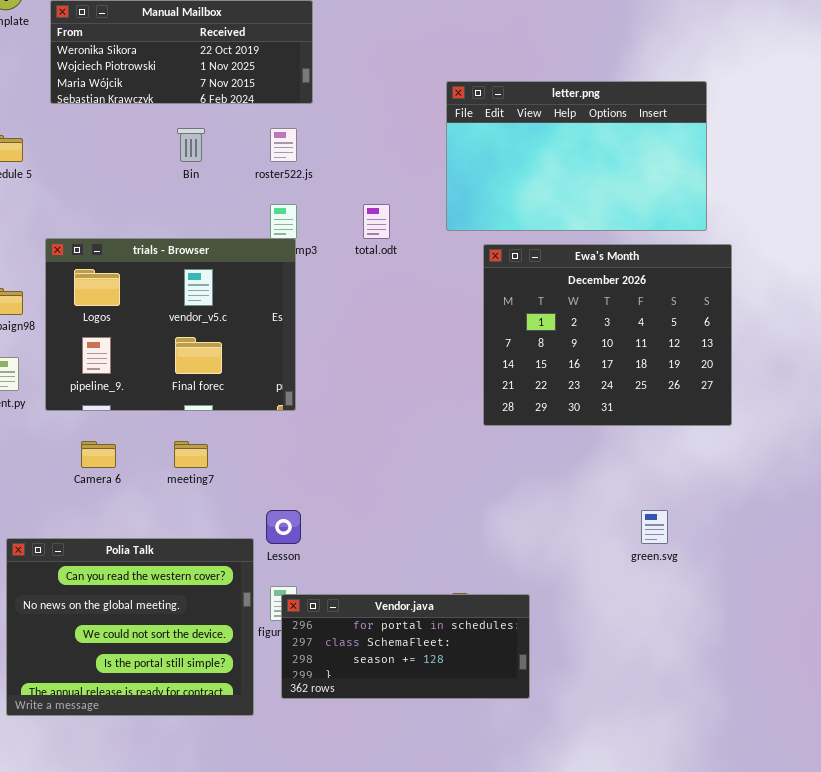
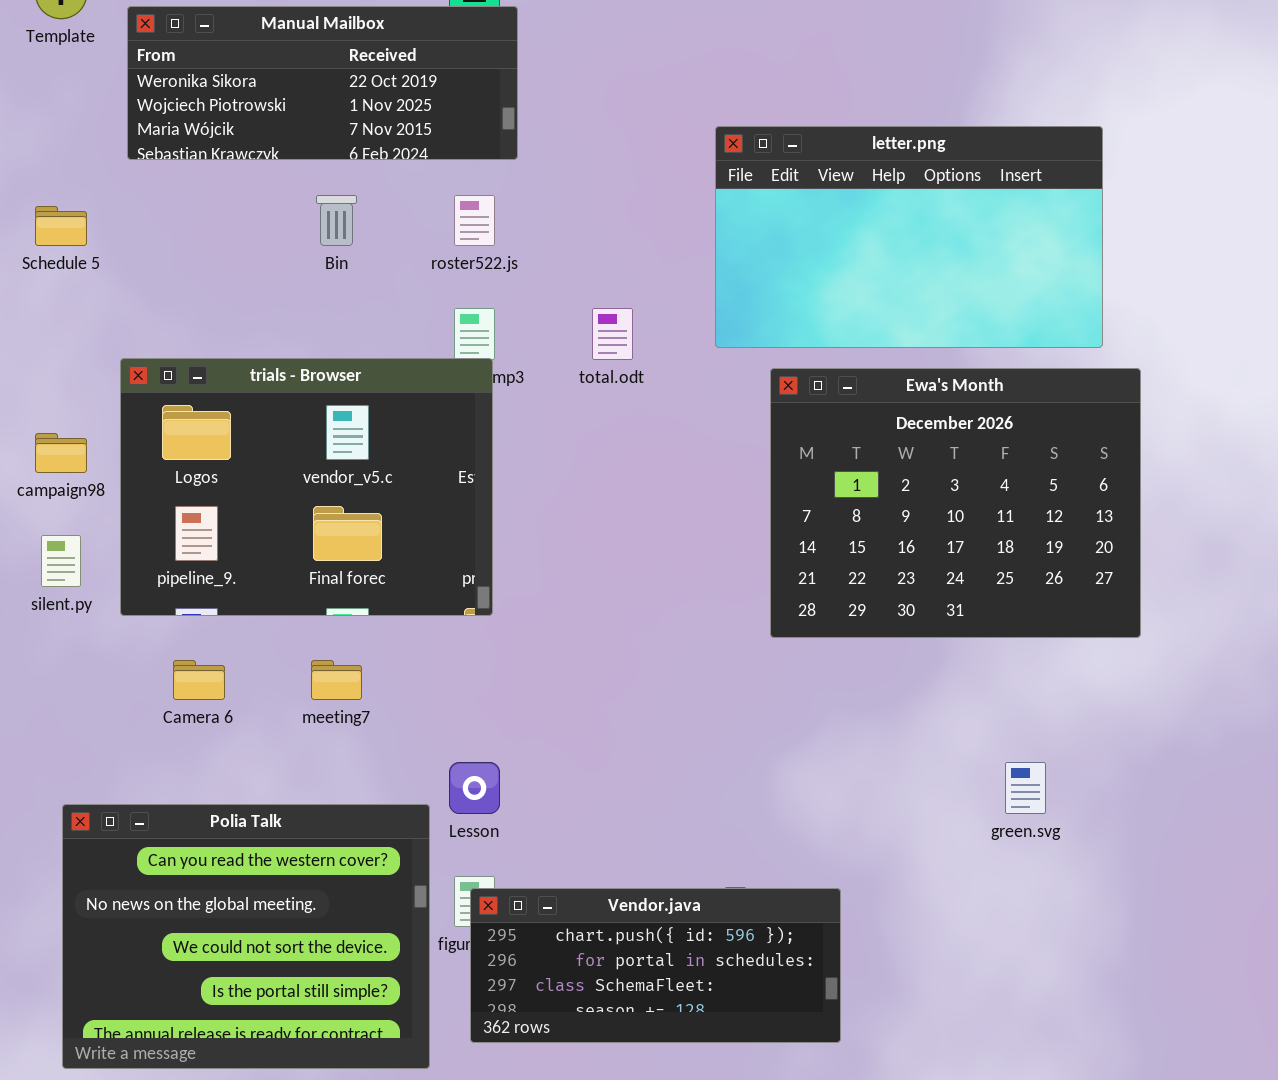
Vendor.java: [281,594,530,699] -> [470,888,841,1043], scrolled up 1 row

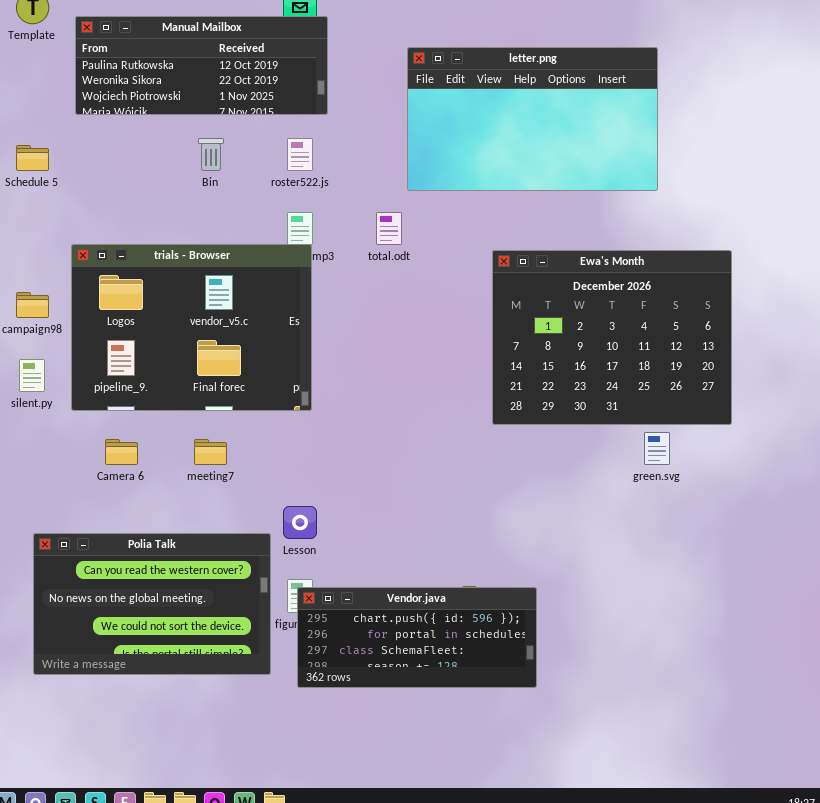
Manual Mailbox: [127,6,518,160] -> [75,16,328,115], scrolled up 1 row
letter.png: [715,126,1103,348] -> [407,47,658,191], moved
green.svg: [1005,762,1046,814] -> [644,432,670,465], moved
Polia Talk: [62,804,430,1069] -> [33,533,271,675], resized

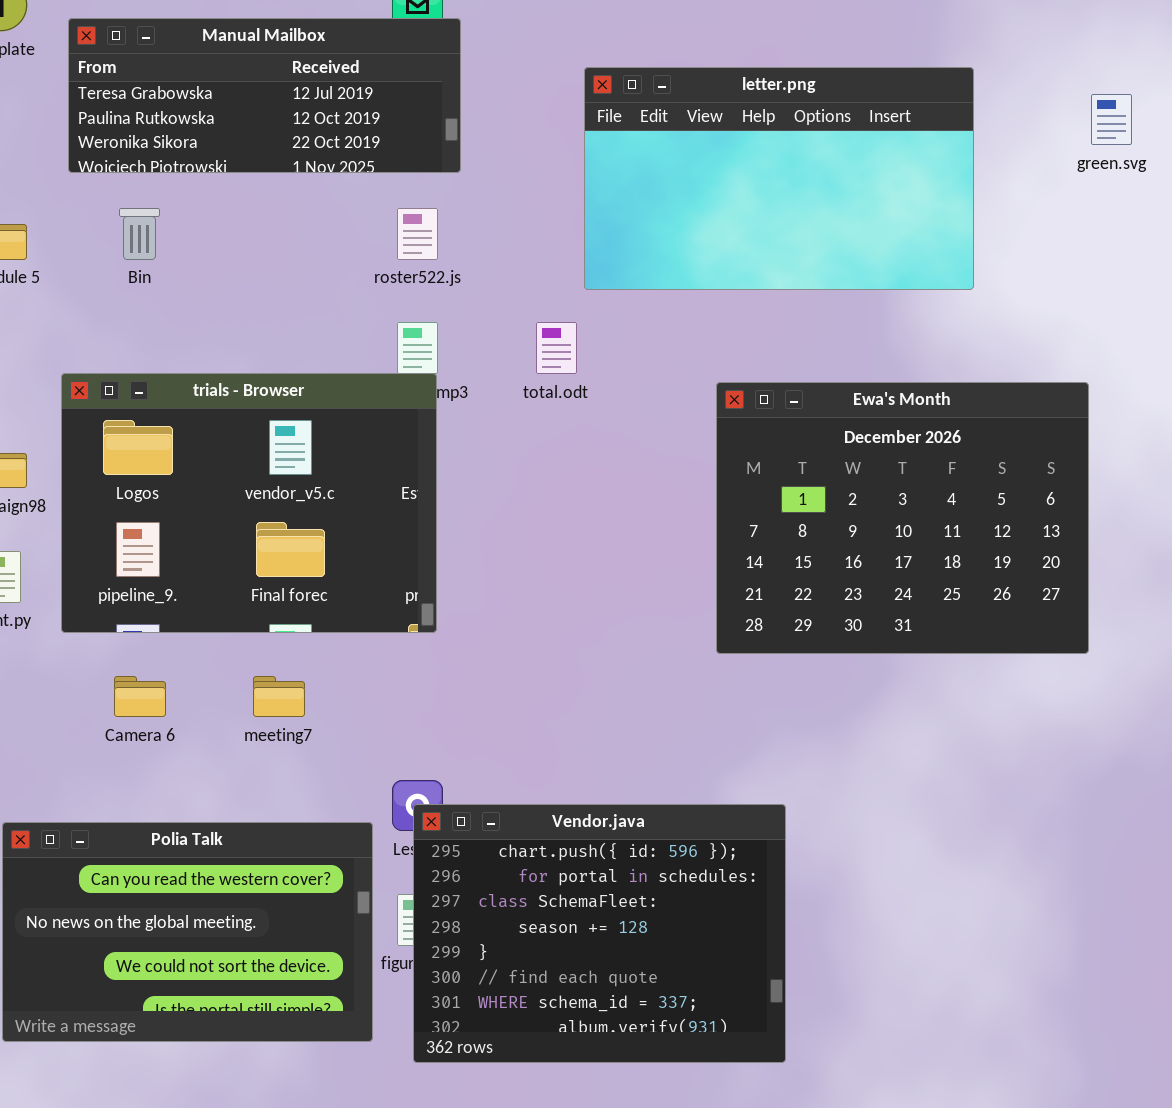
Manual Mailbox: [75,16,328,115] -> [68,18,461,173], scrolled up 1 row
Bin: [198,138,224,171] -> [119,208,160,260], moved
green.svg: [644,432,670,465] -> [1091,94,1132,145], moved
Vendor.java: [297,587,537,688] -> [413,804,786,1063], resized

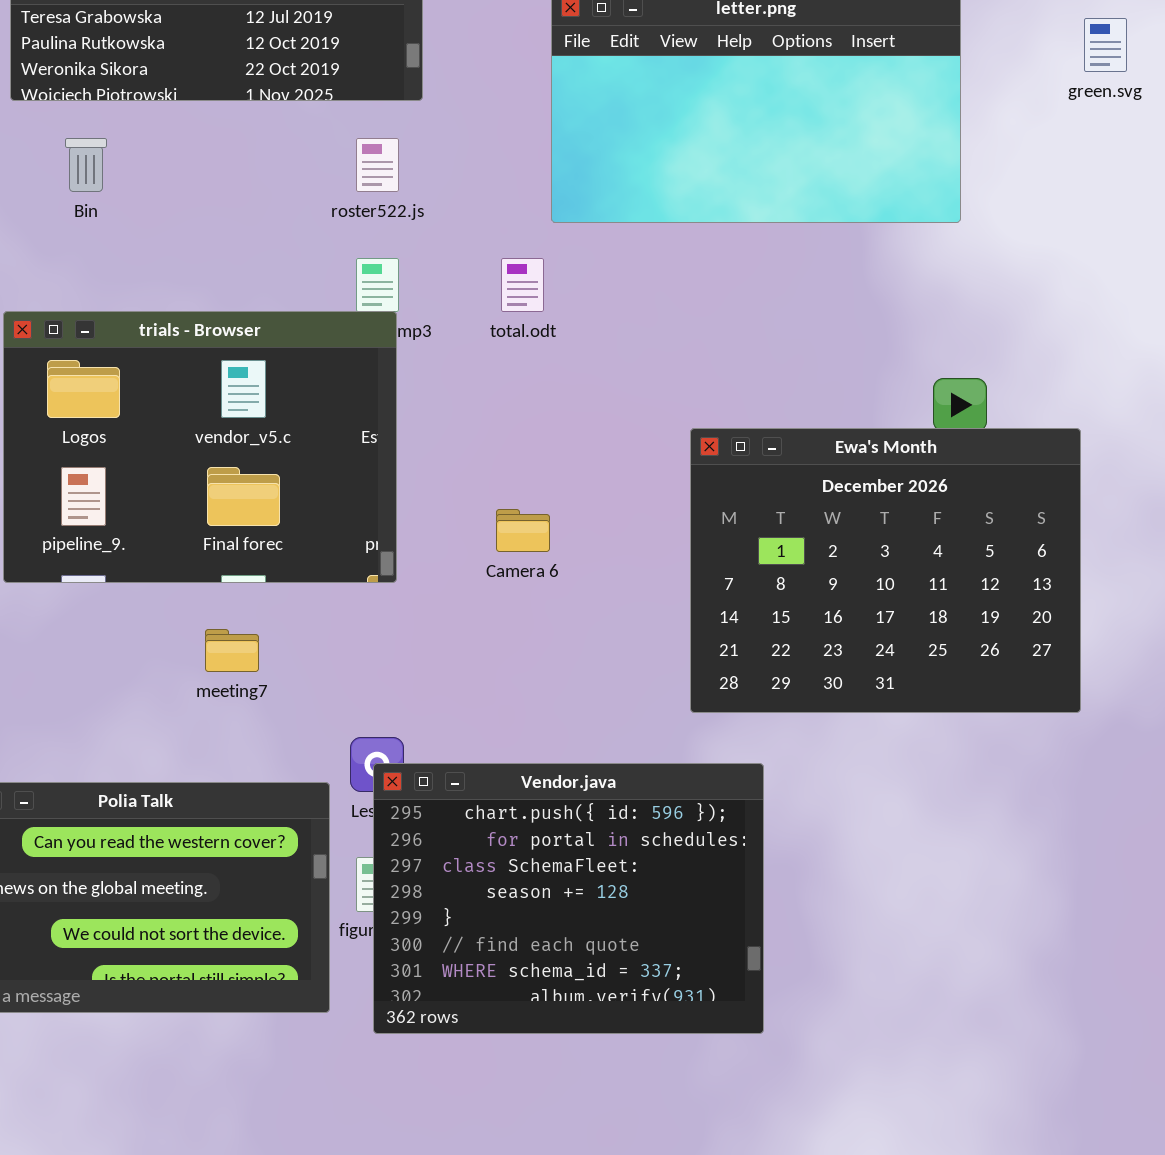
Ewa's Month: [716,382,1089,654] -> [690,428,1081,713], moved
Camera 6: [114,676,166,717] -> [496,509,550,552], moved

